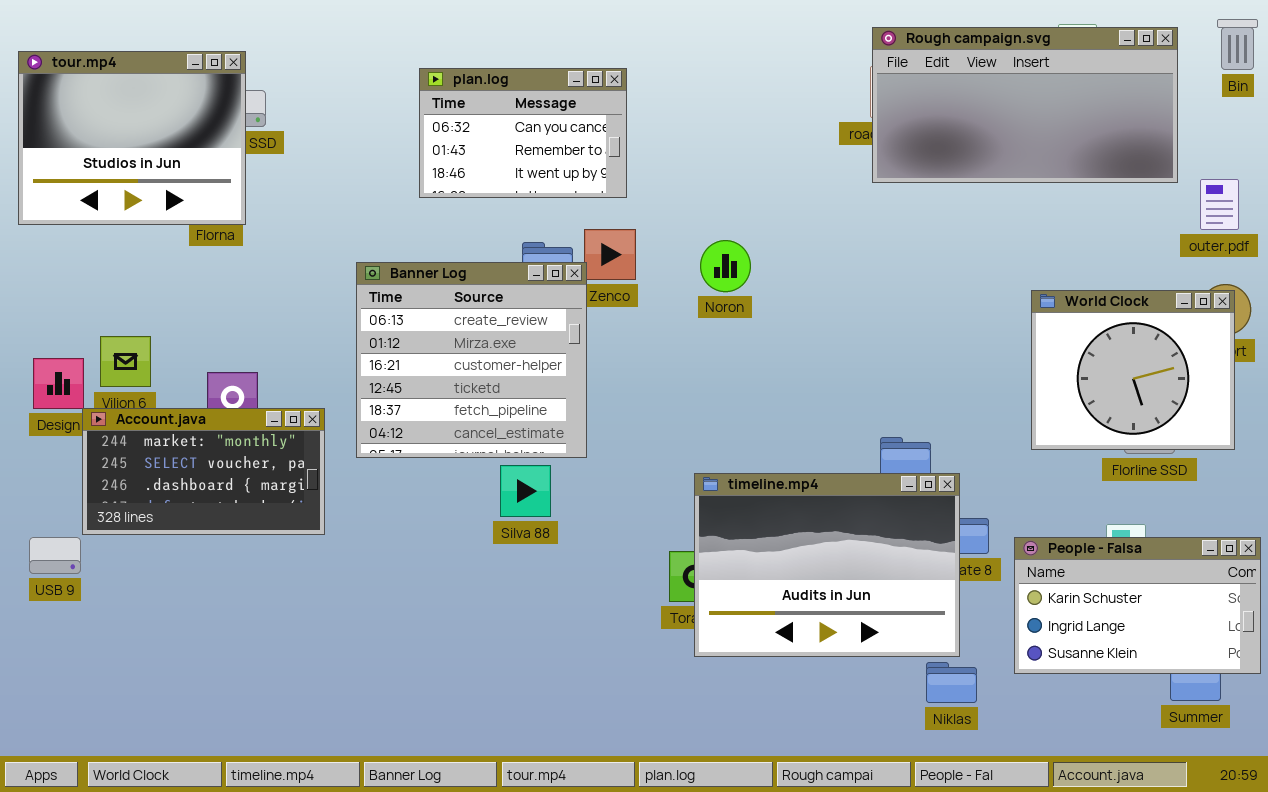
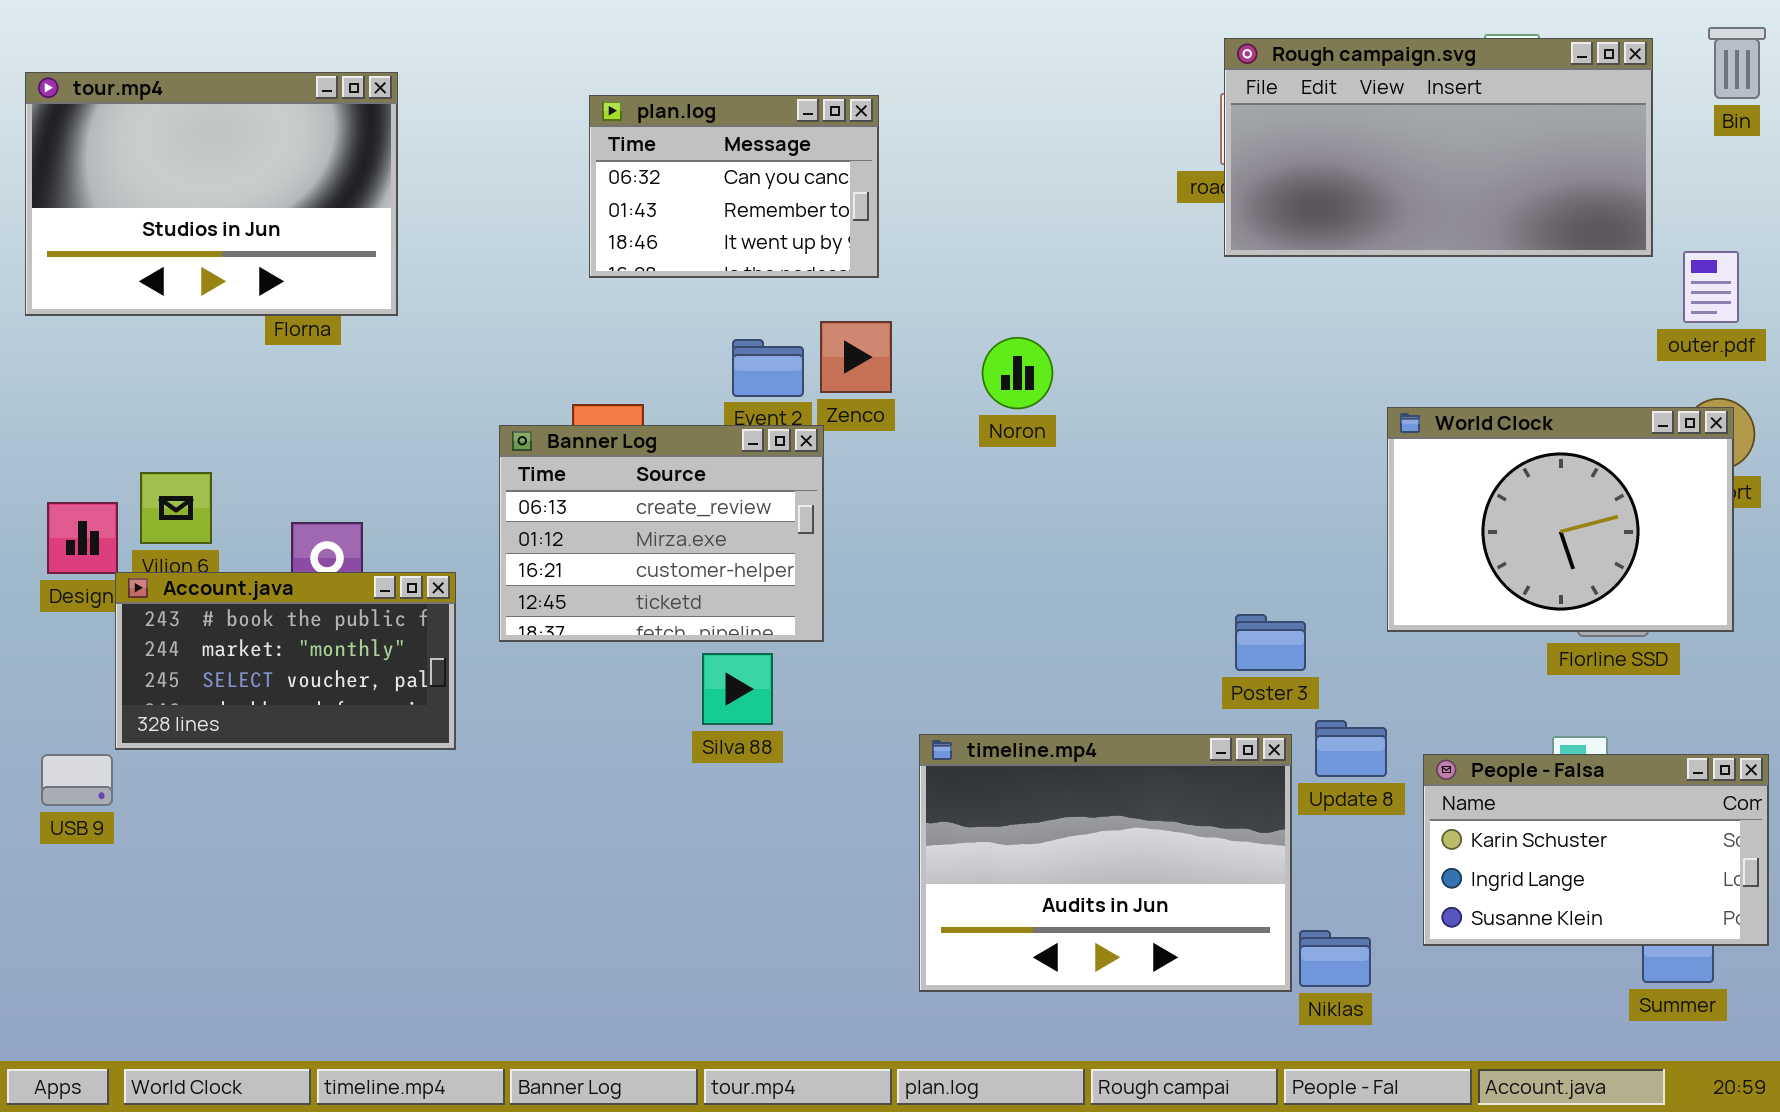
tour.mp4: [18,51,246,225] -> [25,72,398,316], resized
Banner Log: [356,262,587,458] -> [499,425,824,642], resized
World Clock: [1031,290,1235,450] -> [1387,407,1734,632], resized
Account.java: [82,408,325,535] -> [115,572,456,750], scrolled up 1 row
timeline.mp4: [694,473,960,657] -> [919,734,1292,992], moved

